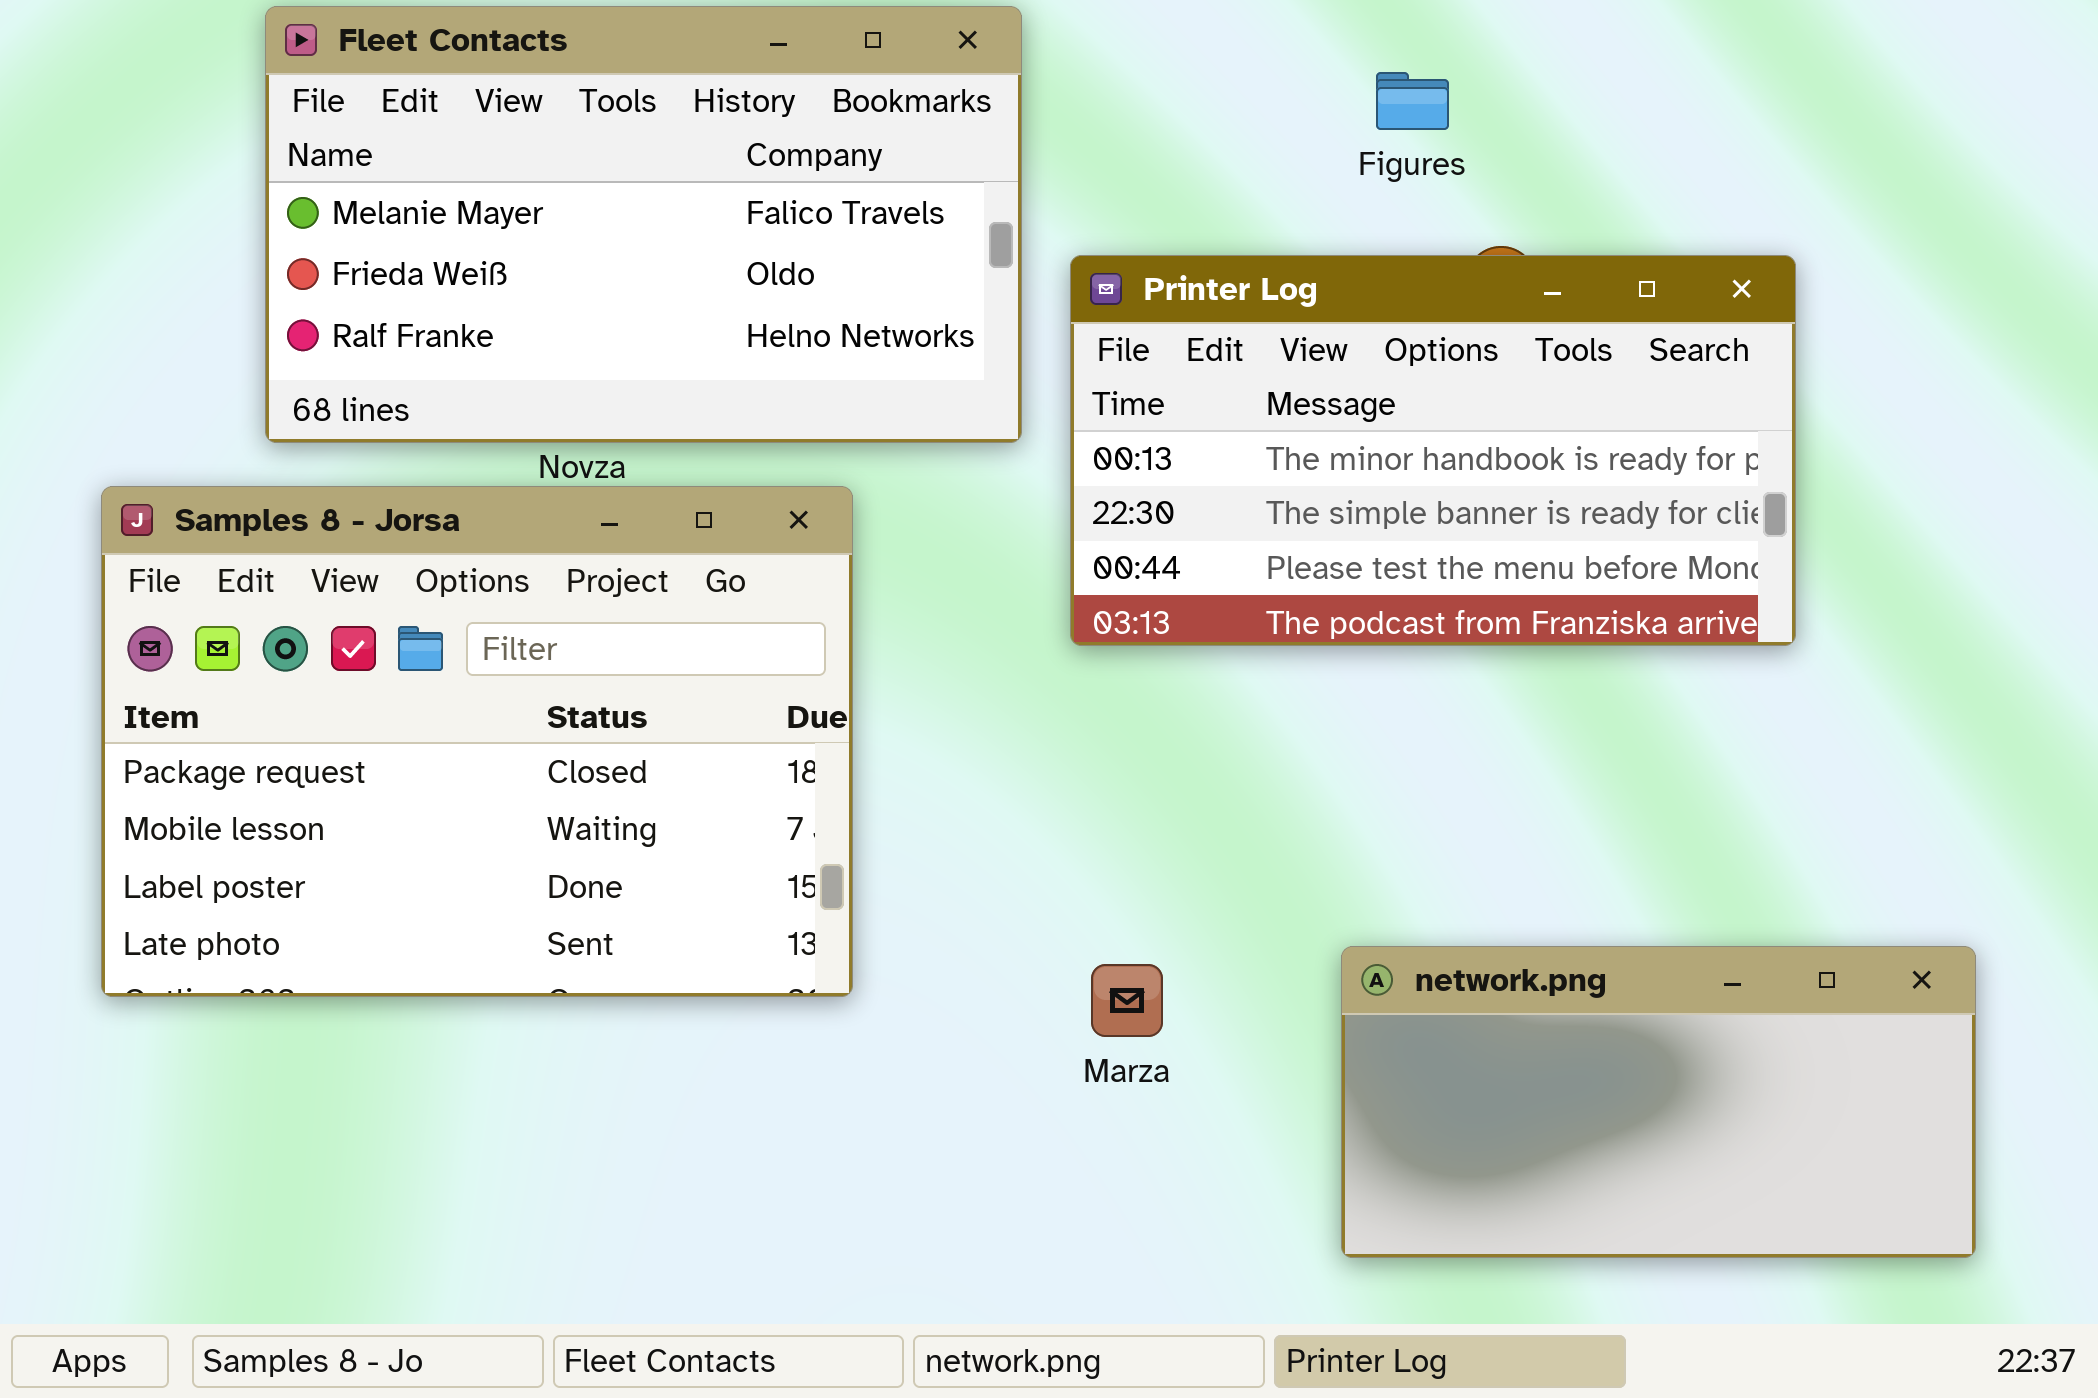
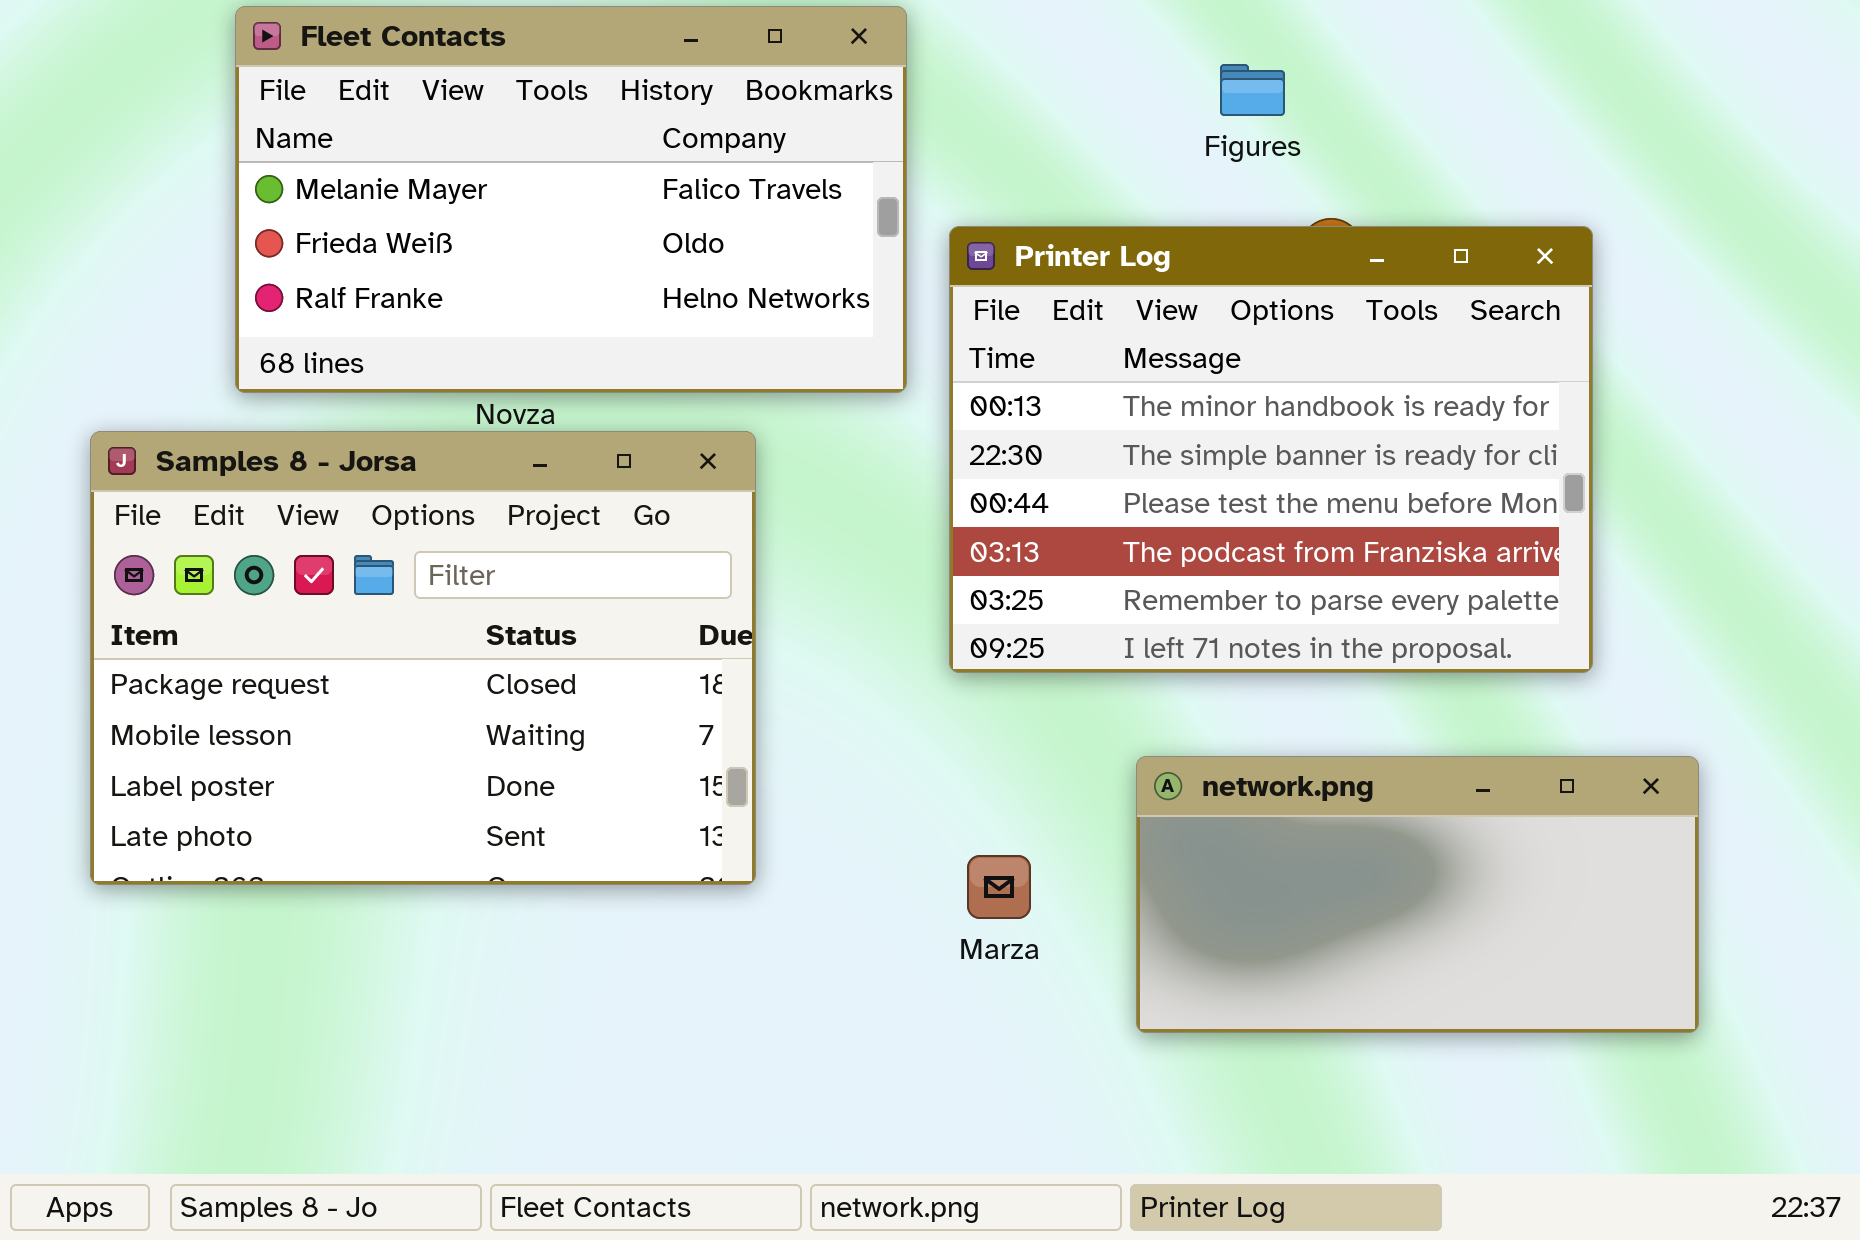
Printer Log: [1070,255,1796,646] -> [949,226,1593,673], resized
network.png: [1341,946,1976,1258] -> [1136,756,1699,1033], moved

